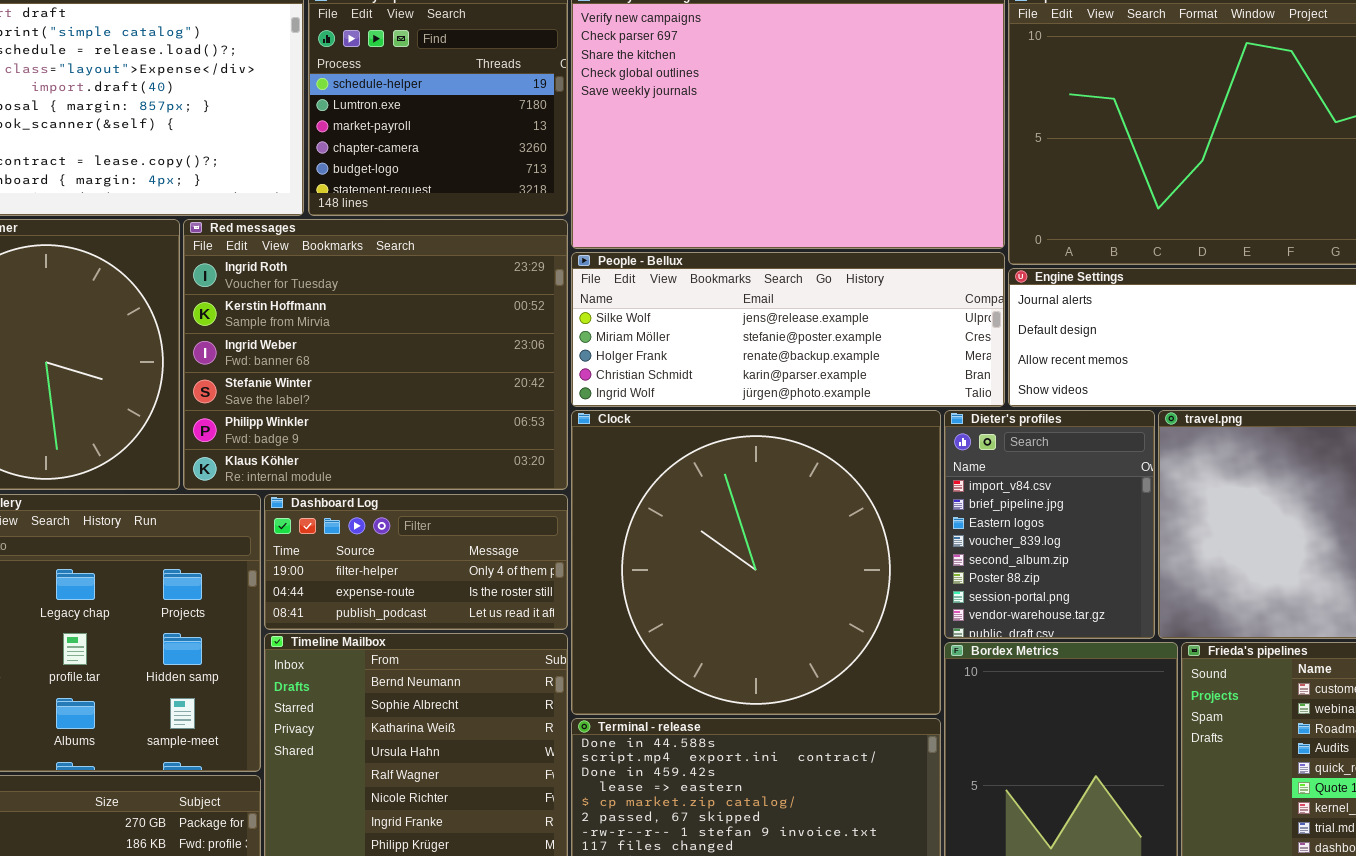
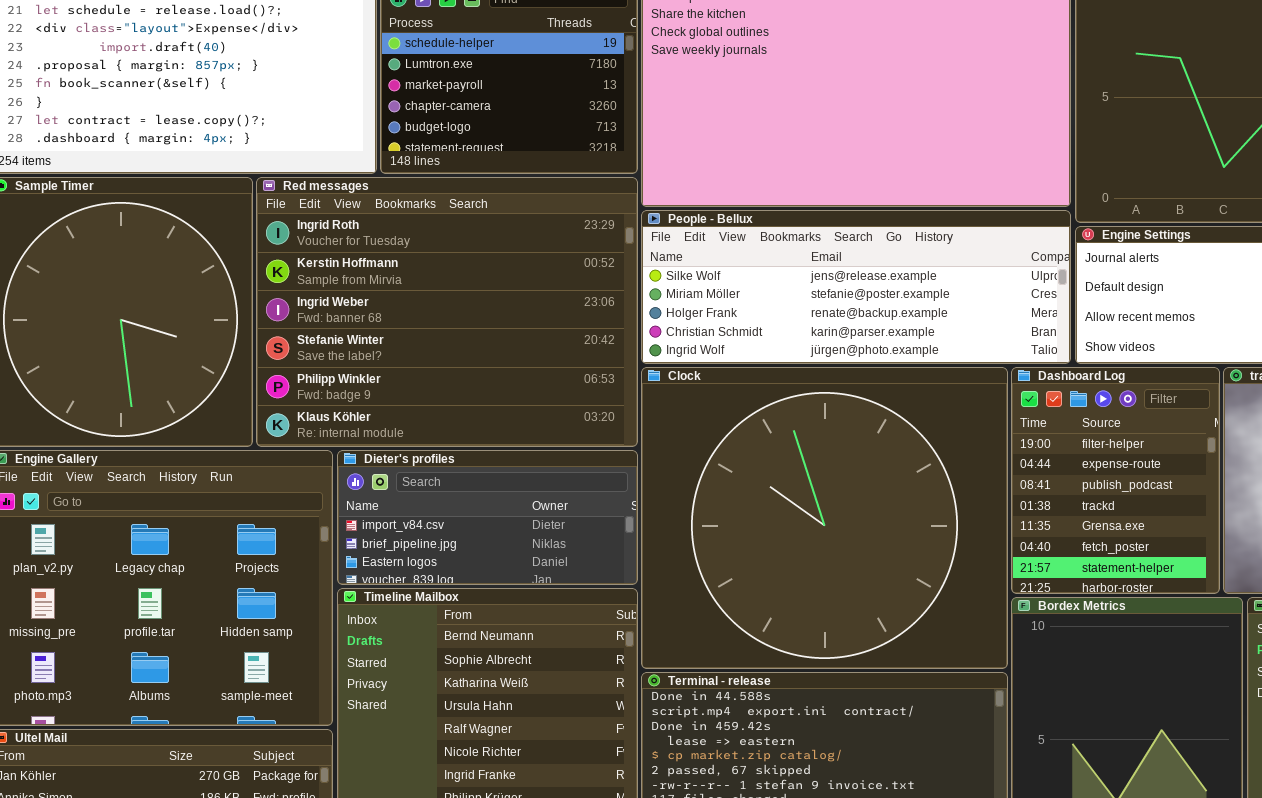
Dieter's profiles: [944,410,1155,639] -> [337,450,638,585], moved, resized
Dashboard Log: [264,494,568,630] -> [1011,367,1220,594], moved, resized

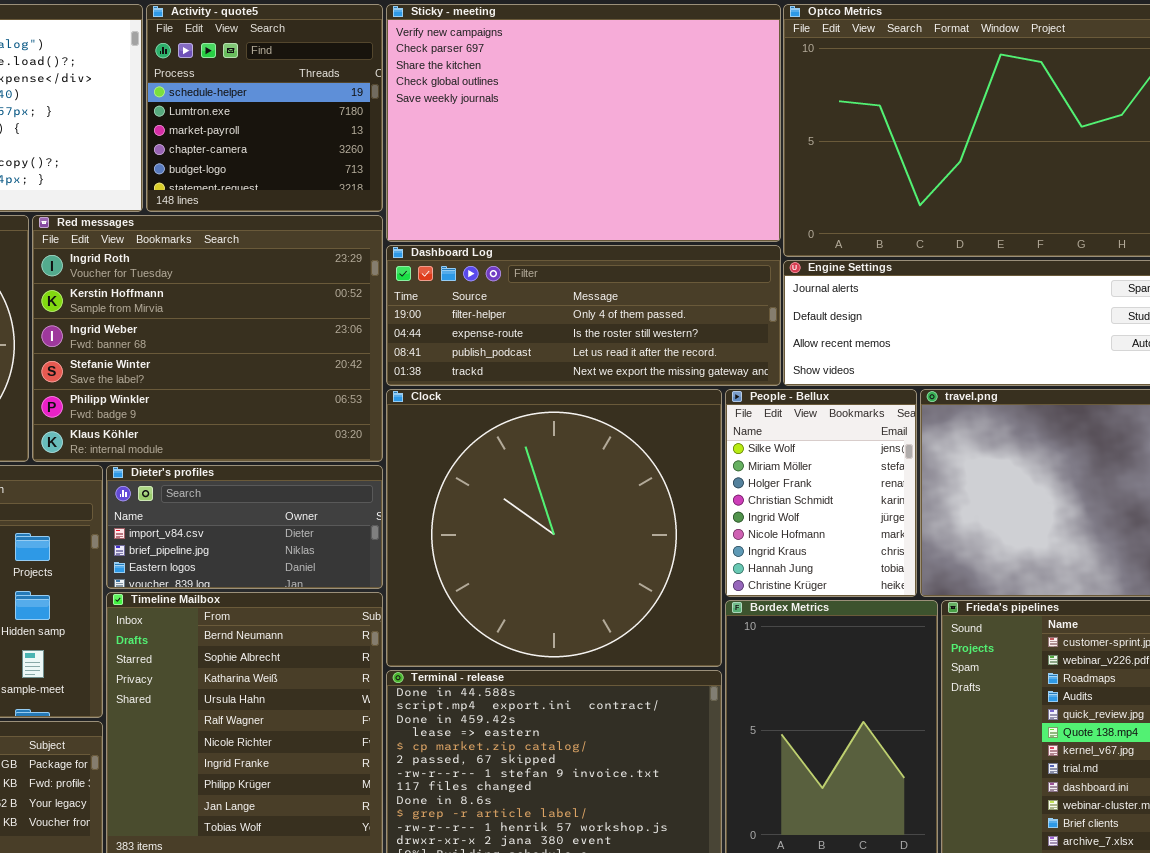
People - Bellux: [641,210,1071,364] -> [725,389,917,597], moved, resized
Dashboard Log: [1011,367,1220,594] -> [386,245,781,386], moved, resized

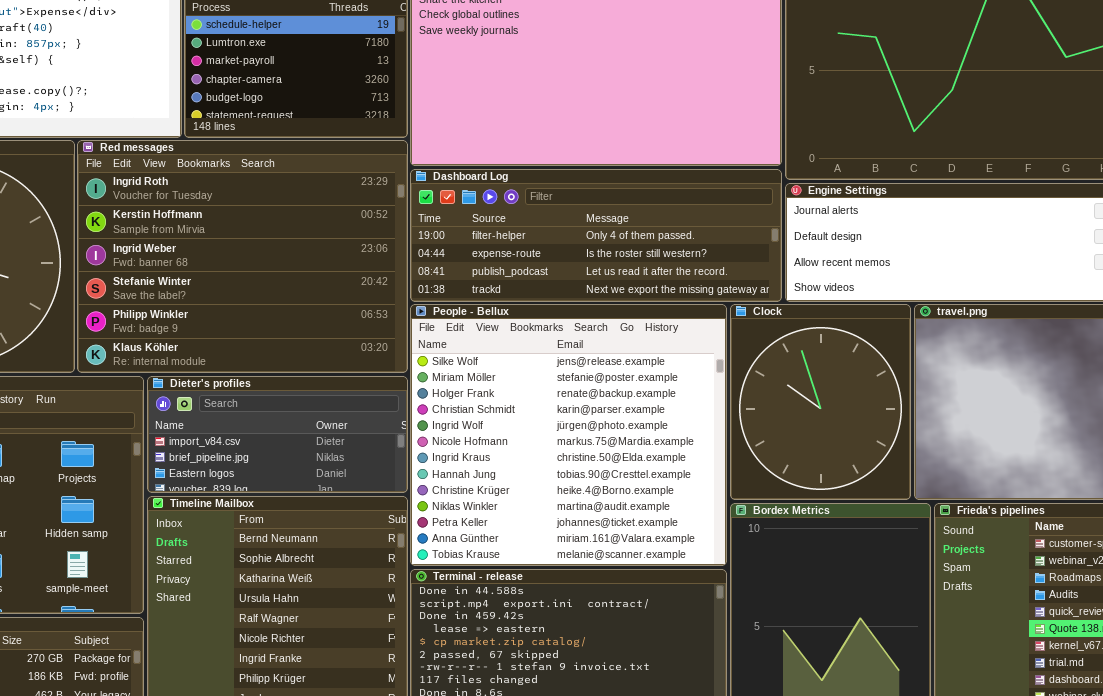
Clock: [386,389,722,667] -> [730,304,911,500], moved, resized
People - Bellux: [725,389,917,597] -> [410,304,727,566], moved, resized

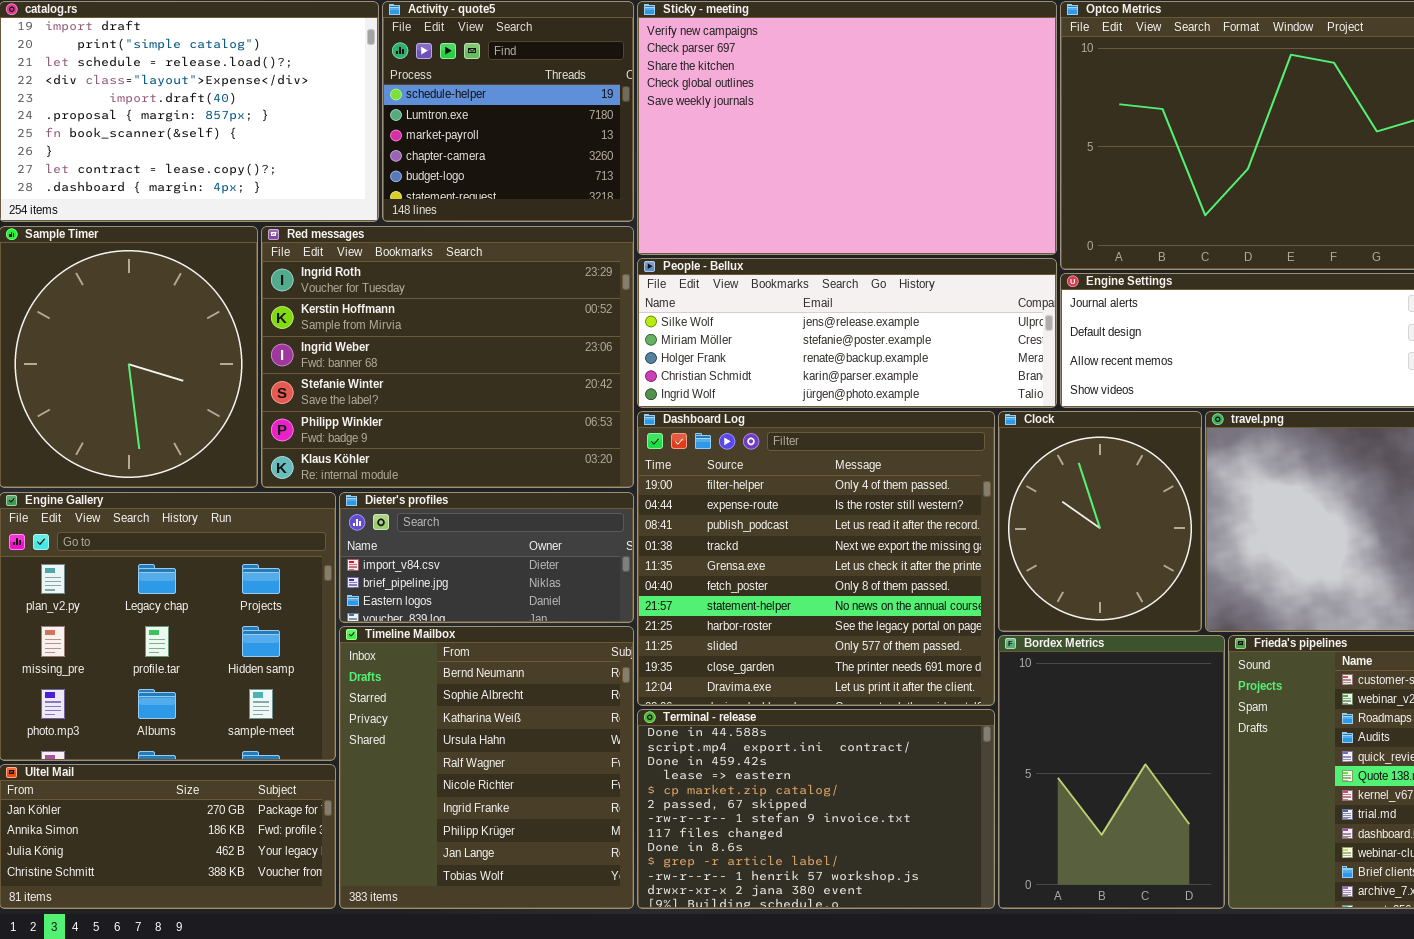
Dashboard Log: [410,169,782,302] -> [637,411,995,706], moved, resized
People - Bellux: [410,304,727,566] -> [637,258,1057,408], moved, resized

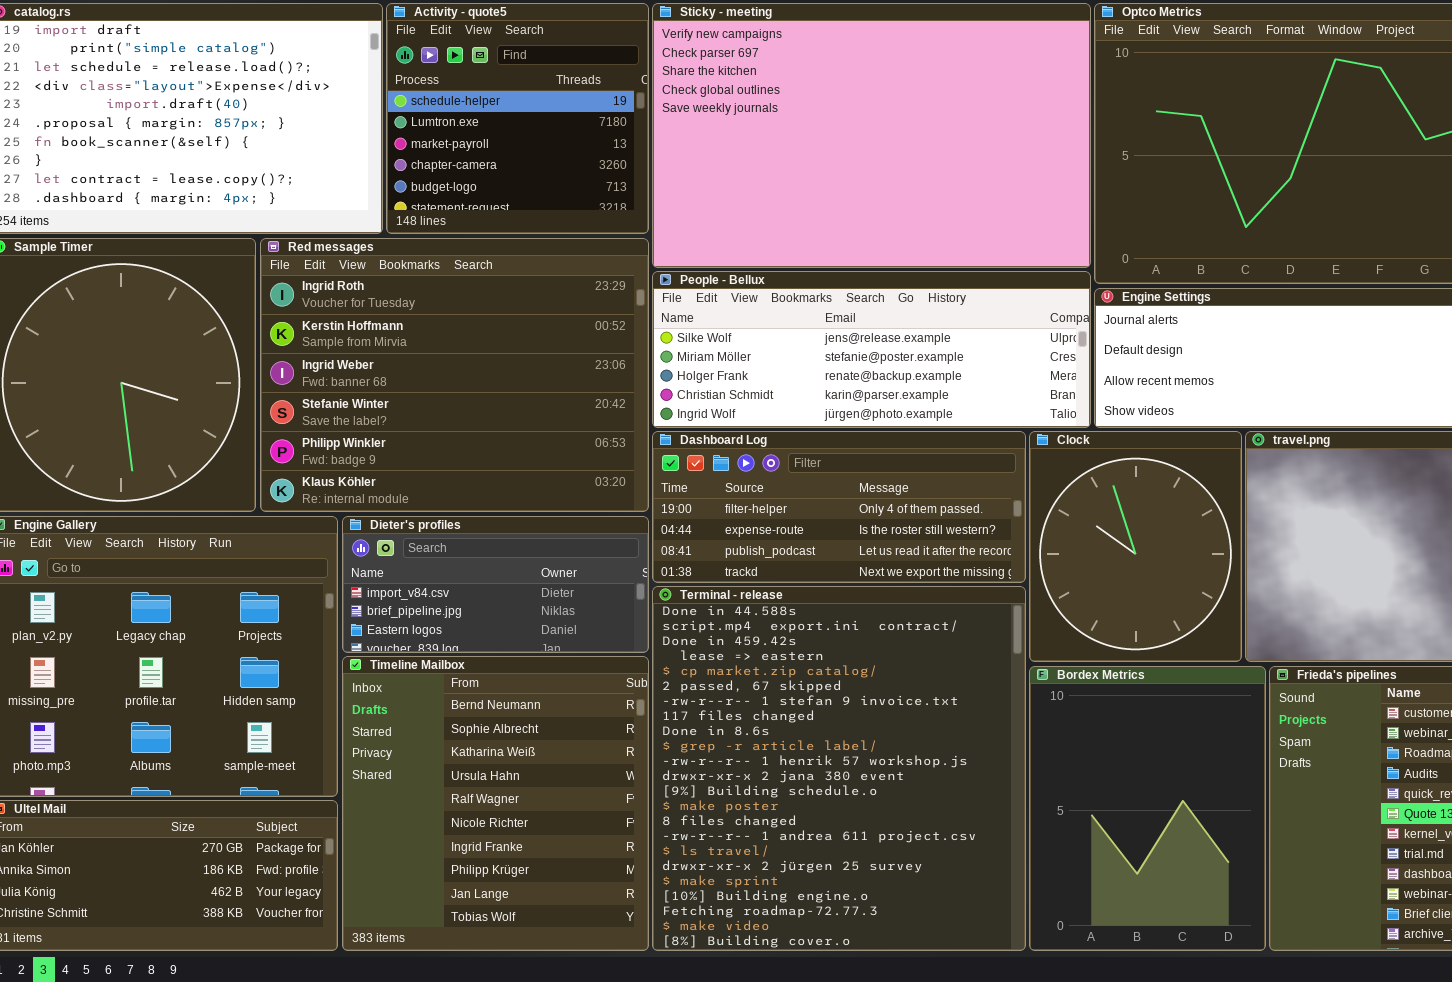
Dashboard Log: [637,411,995,706] -> [652,431,1026,583], resized
Terminal - release: [637,709,995,909] -> [652,586,1026,951], resized

